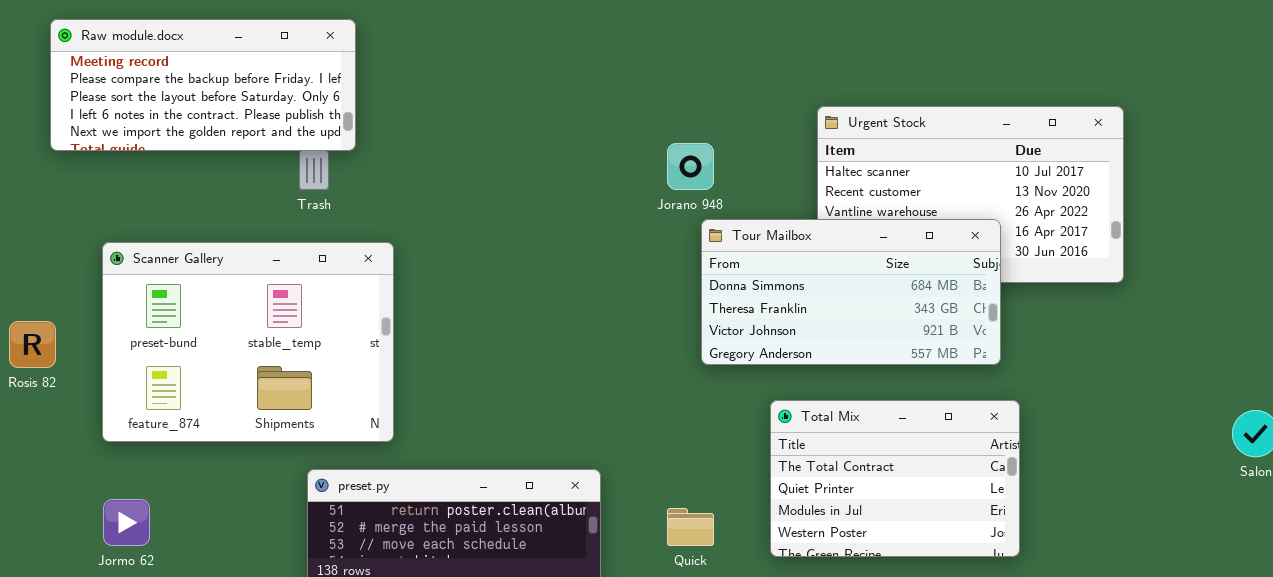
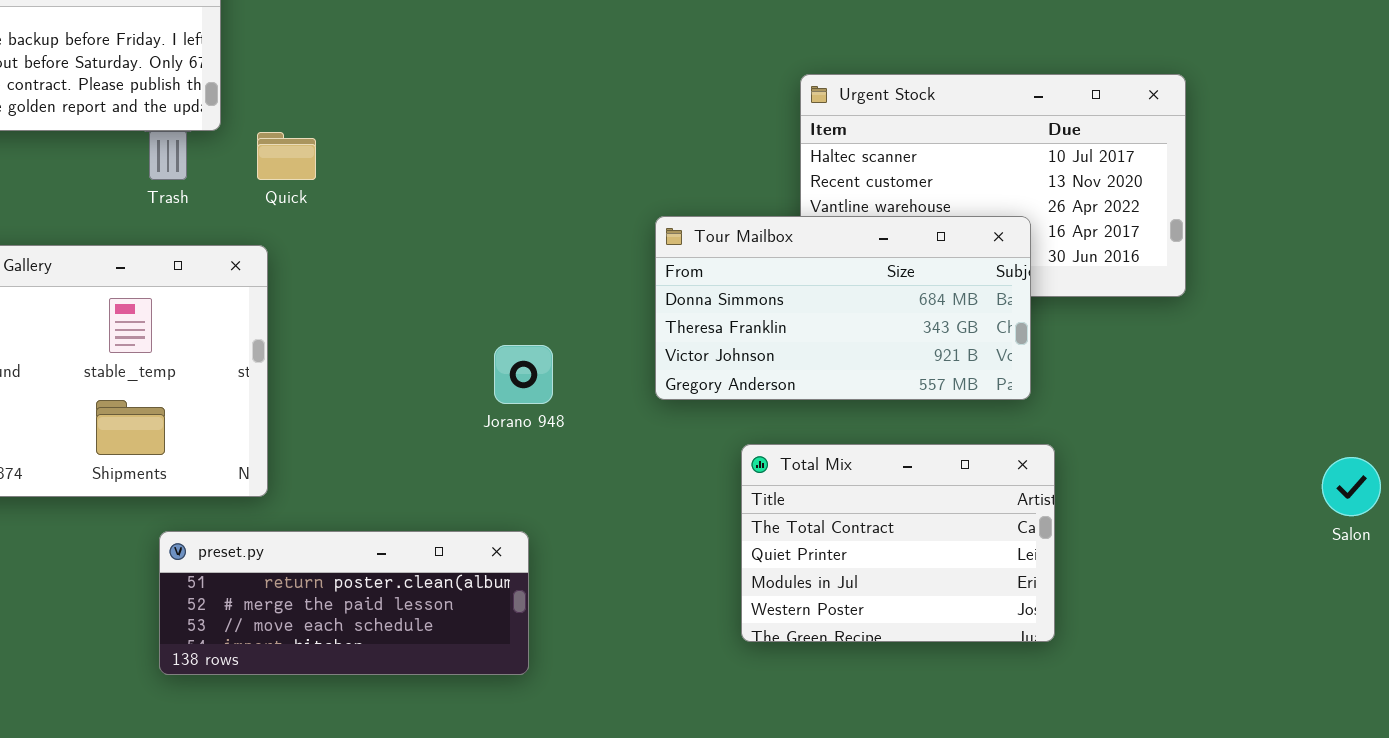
Jorano 948: [667,143,714,190] -> [494,345,553,404], moved
Quick: [667,508,714,546] -> [257,132,316,180], moved

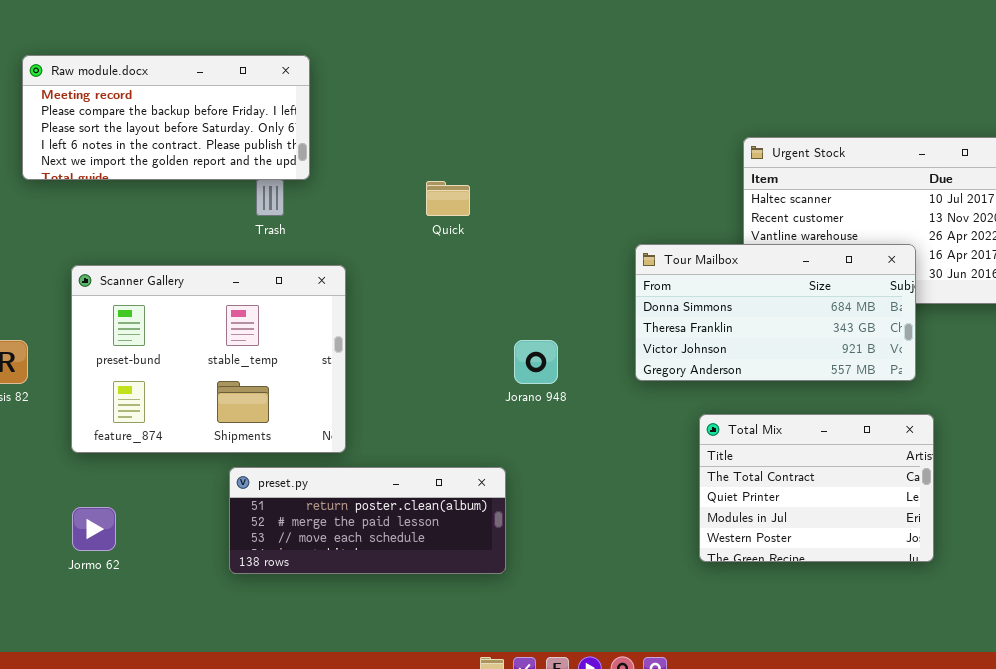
Quick: [257,132,316,180] -> [426,181,470,216], moved
preset.py: [159,531,529,675] -> [229,467,506,574], moved

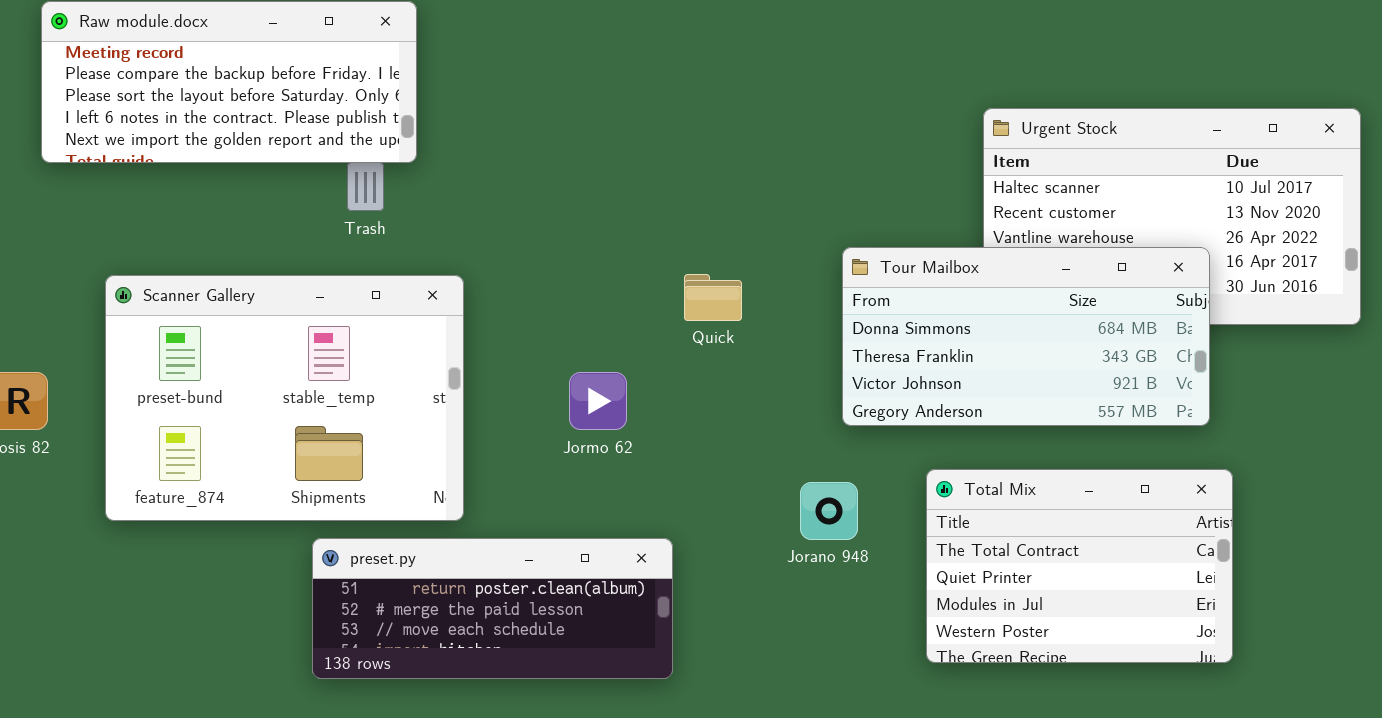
Quick: [426,181,470,216] -> [684,274,742,321], moved
Jorano 948: [514,340,558,384] -> [800,482,858,540], moved
Jormo 62: [72,507,116,551] -> [569,372,627,430], moved

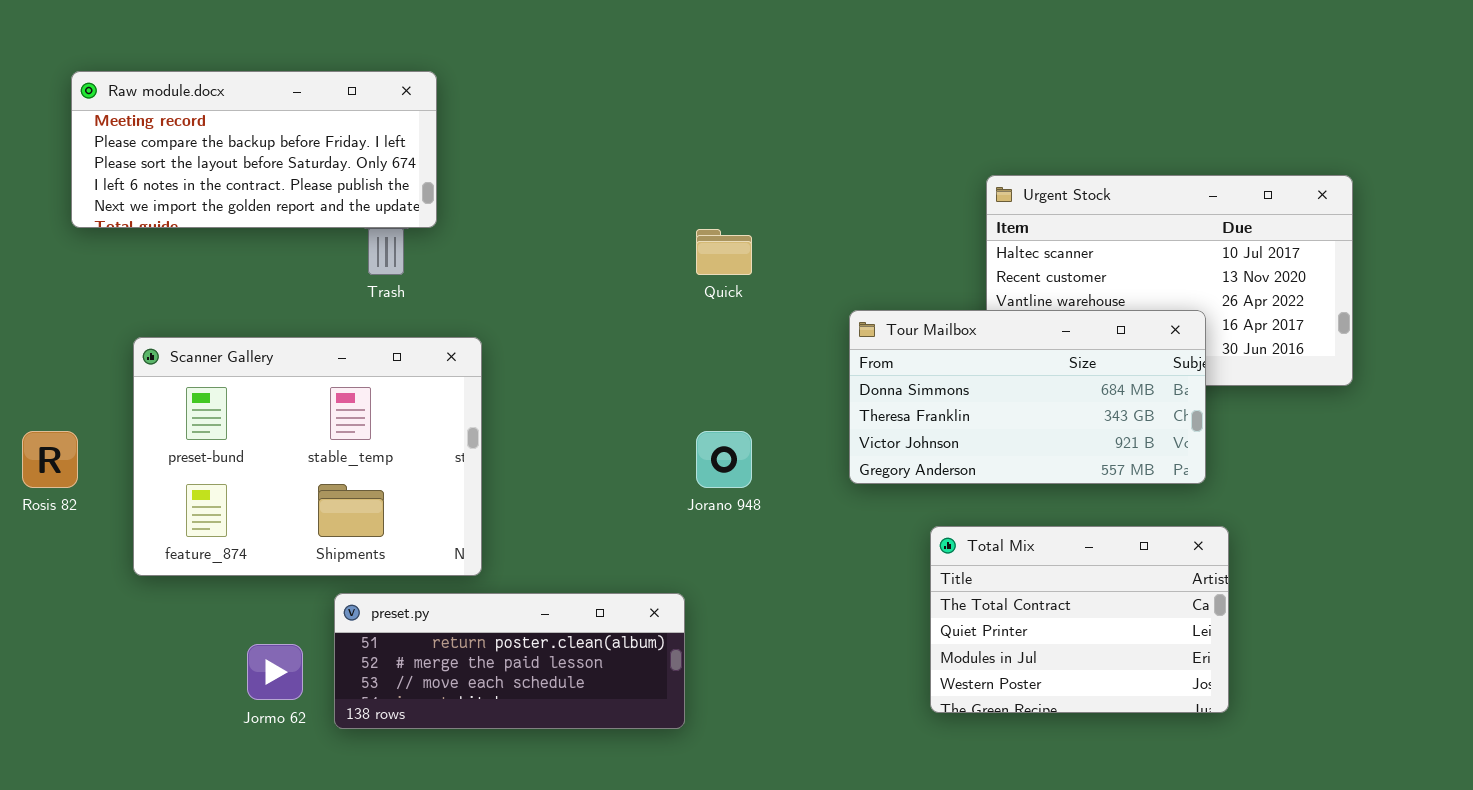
Quick: [684,274,742,321] -> [696,229,752,275], moved
Jormo 62: [569,372,627,430] -> [247,644,303,700], moved
Jorano 948: [800,482,858,540] -> [696,431,752,488], moved

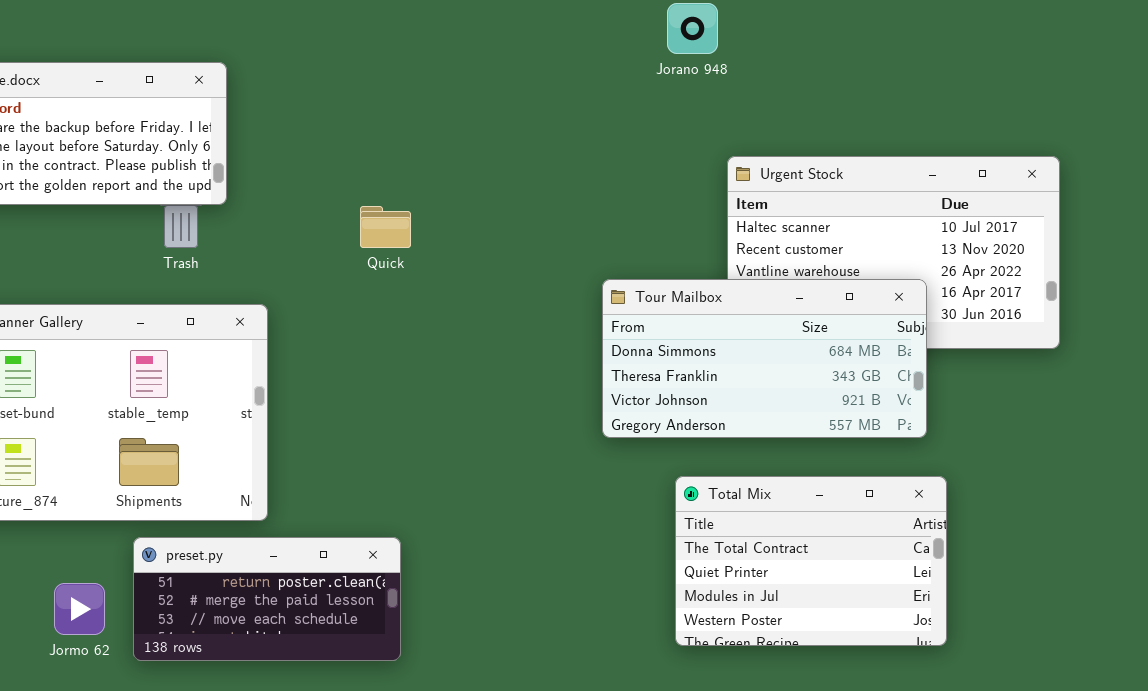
Quick: [696,229,752,275] -> [360,206,411,248], moved
Jorano 948: [696,431,752,488] -> [667,3,718,54], moved
preset.py: [334,593,685,729] -> [133,537,401,661], resized

